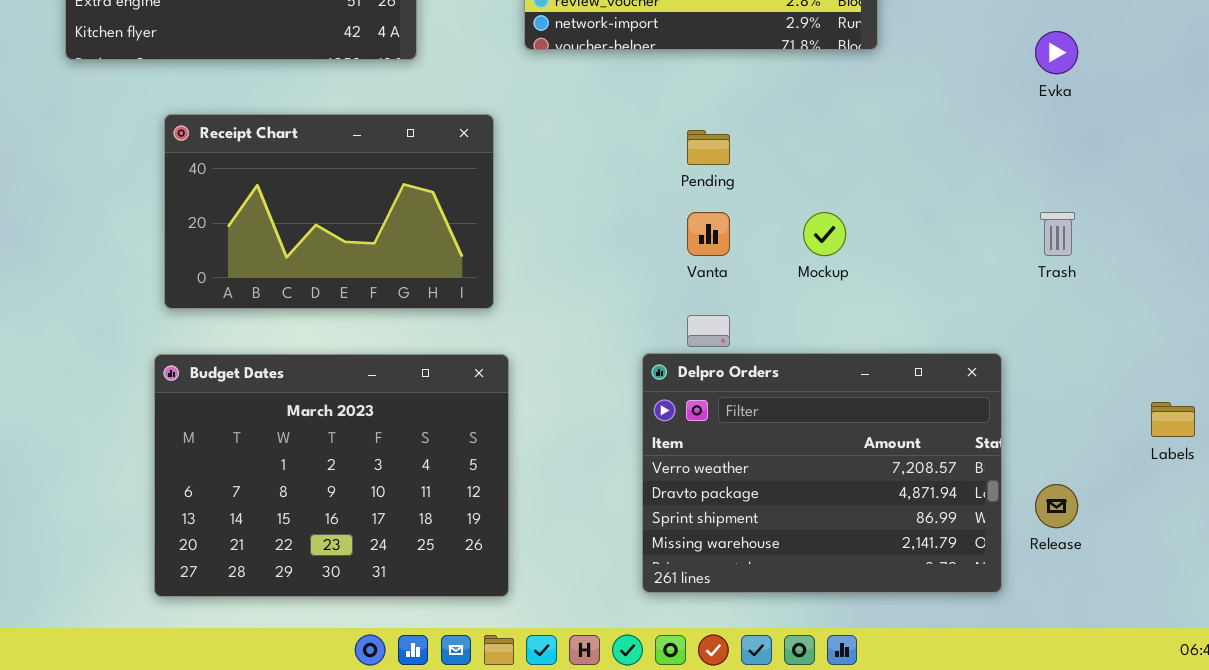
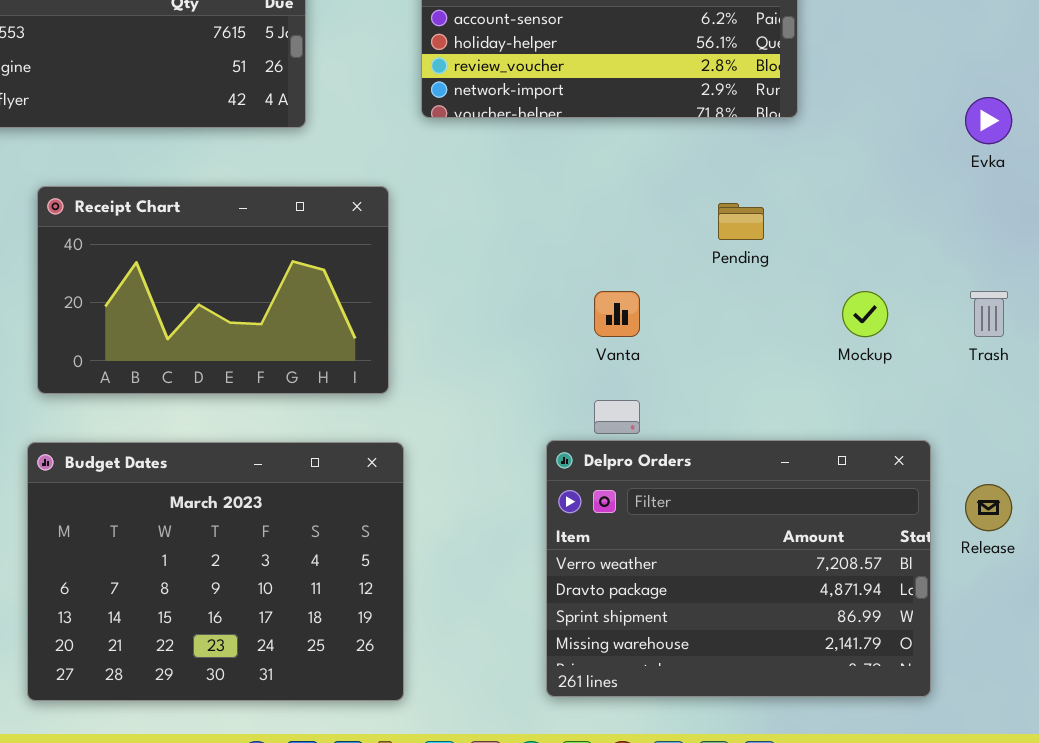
Pending: [687,130,730,165] -> [718,203,764,240], moved
Mockup: [803,212,846,256] -> [842,291,888,337], moved
Release: [1035,484,1078,528] -> [965,484,1012,531], moved

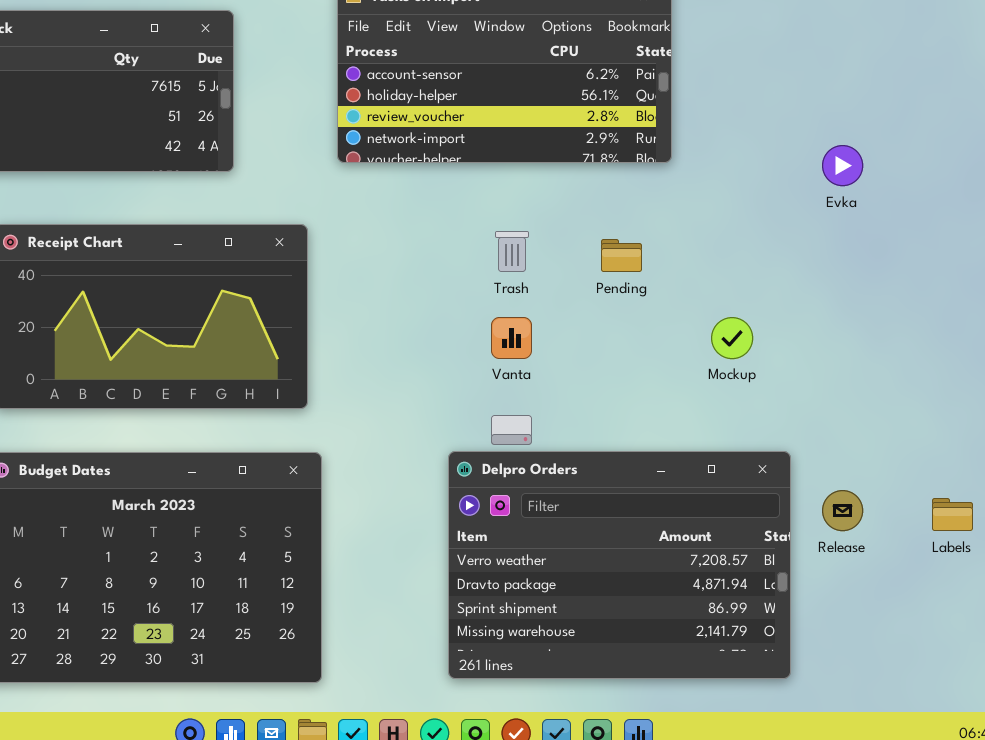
Trash: [970,291,1008,337] -> [495,231,529,272], moved

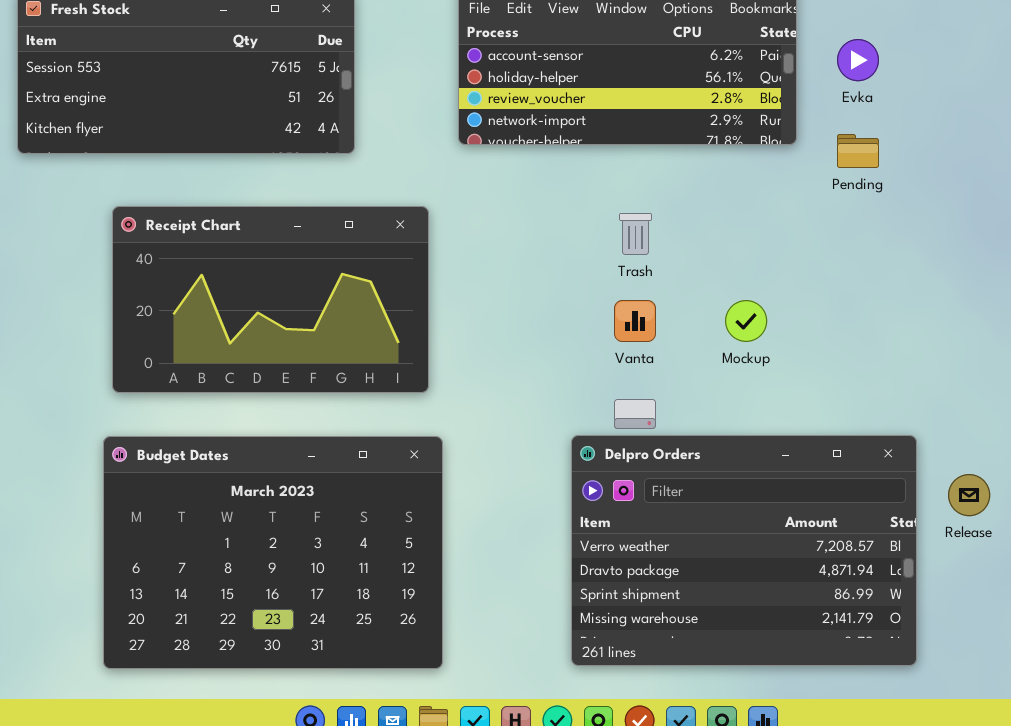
Evka: [822,145,863,186] -> [837,39,879,81], moved
Pending: [601,239,642,272] -> [837,134,879,168], moved
Mockup: [711,317,753,359] -> [725,300,767,342], moved

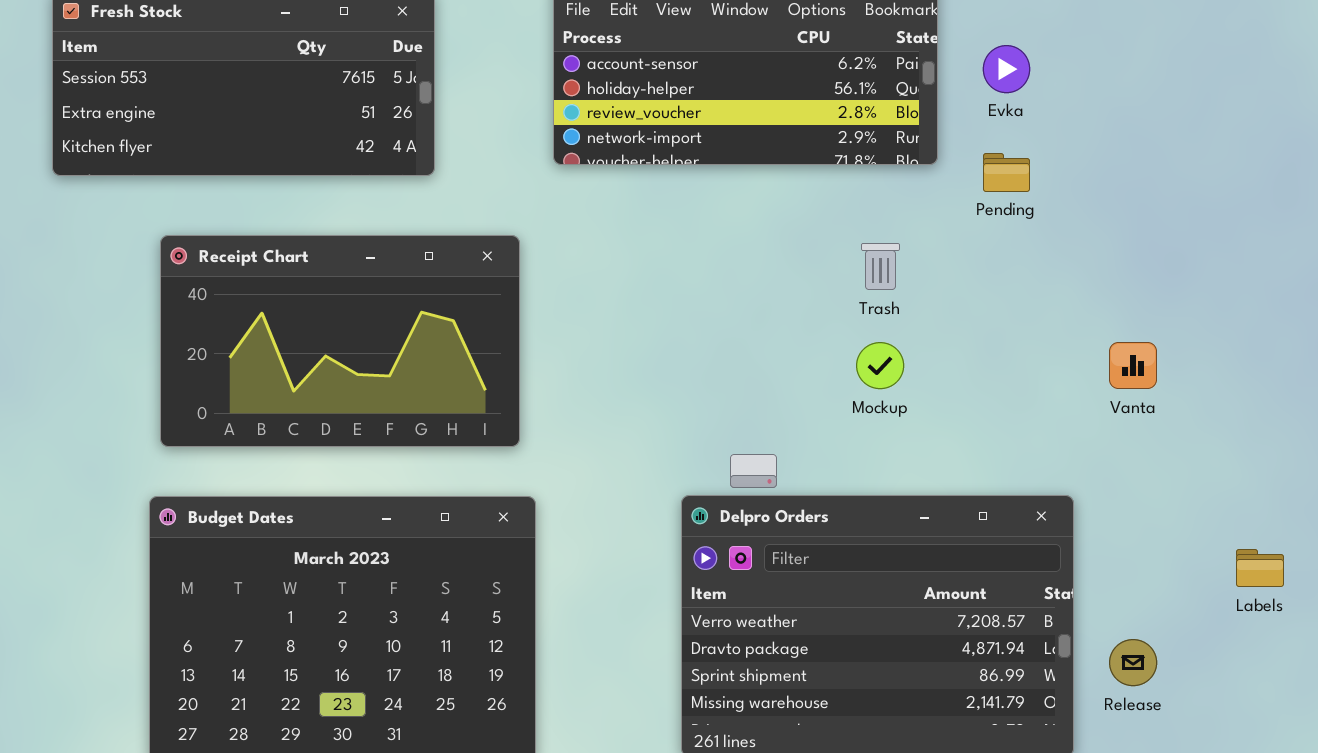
Trash: [619,213,652,255] -> [861,243,900,290], moved
Vanta: [614,300,656,342] -> [1109,342,1157,389], moved
Release: [948,474,990,516] -> [1109,639,1157,686], moved

